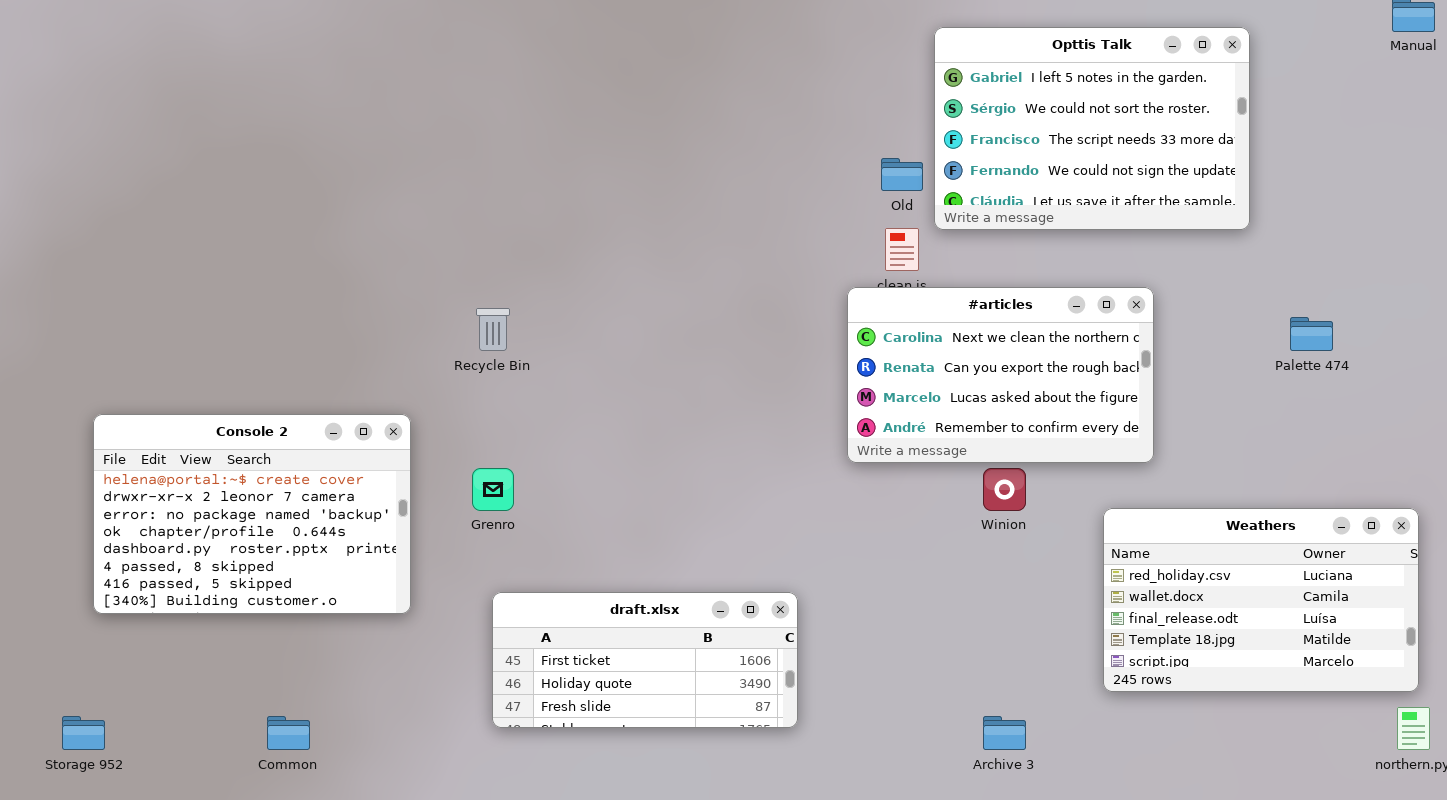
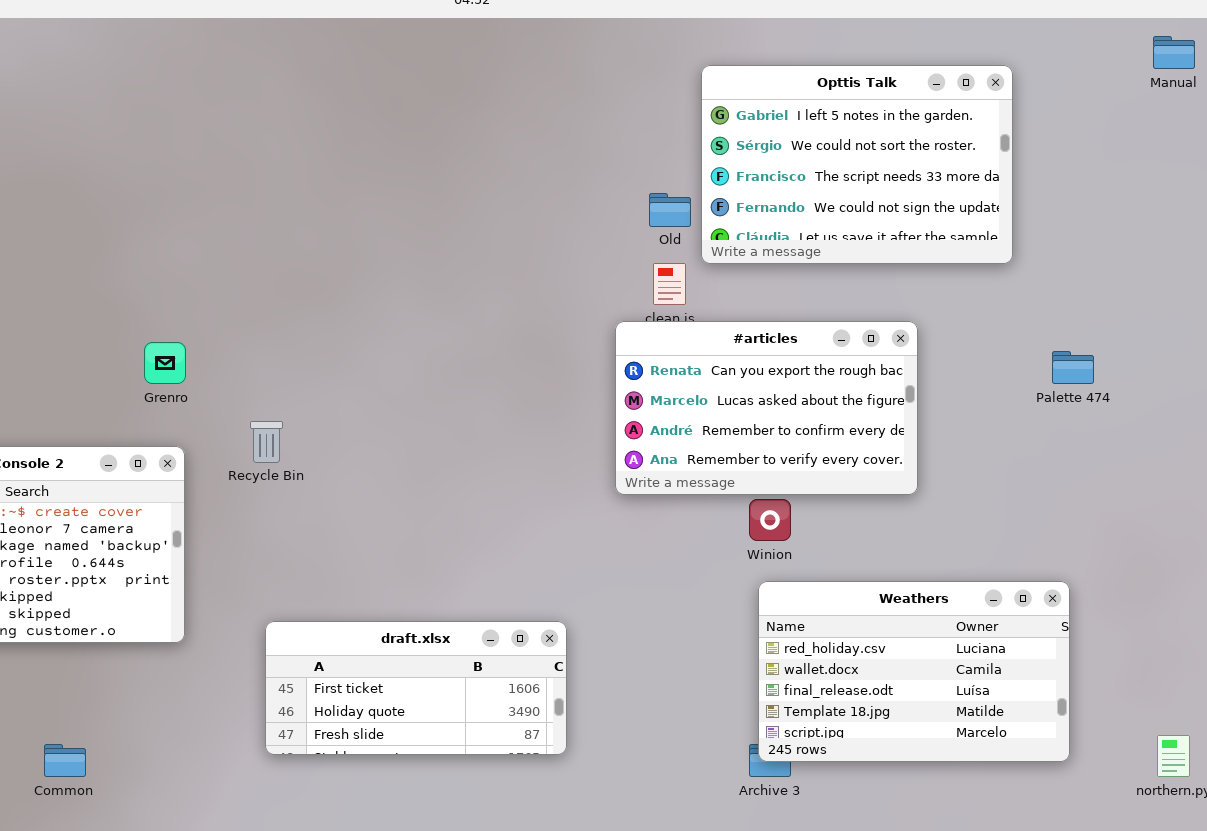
#articles: [847,287,1154,463] -> [615,321,918,495], scrolled down 1 row
Recycle Bin: [476,308,510,351] -> [250,421,283,463], moved
Grenro: [472,468,514,511] -> [144,342,186,384], moved
Weathers: [1103,508,1419,692] -> [758,581,1070,762], moved

